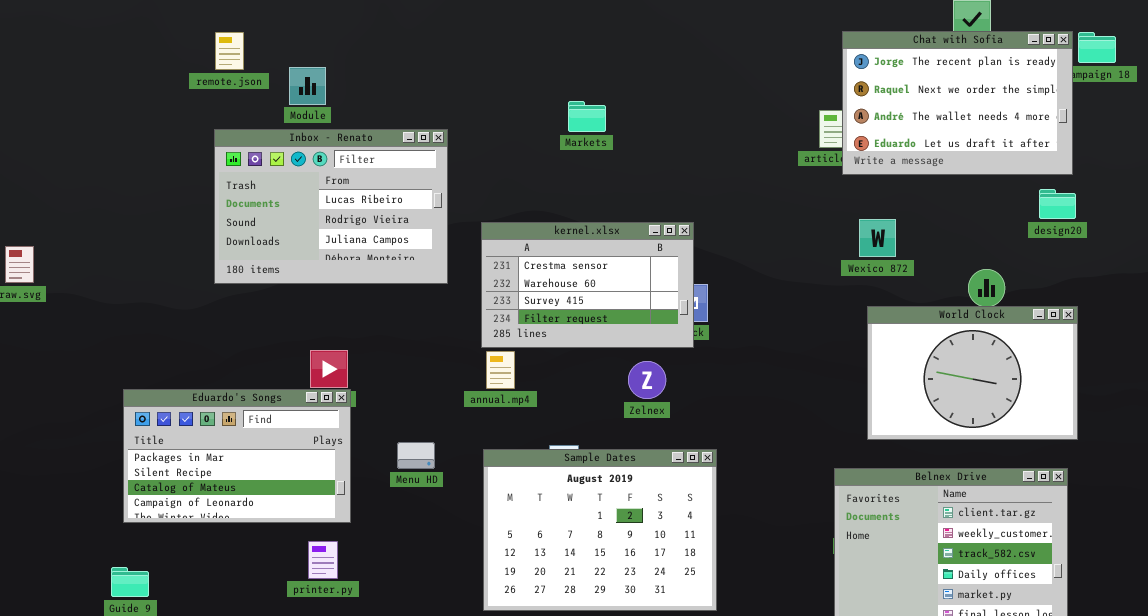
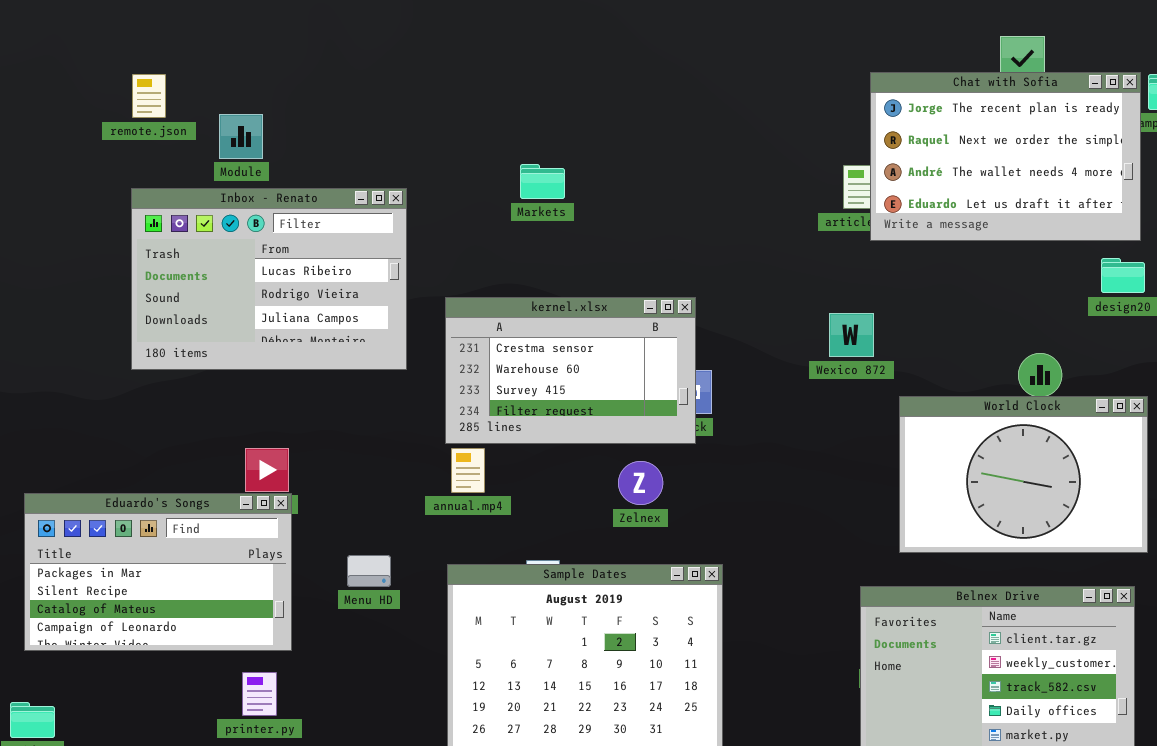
Markets: [568,101,606,132] -> [520,164,565,199], moved
Wexico 872: [859,219,896,257] -> [829,313,874,357], moved

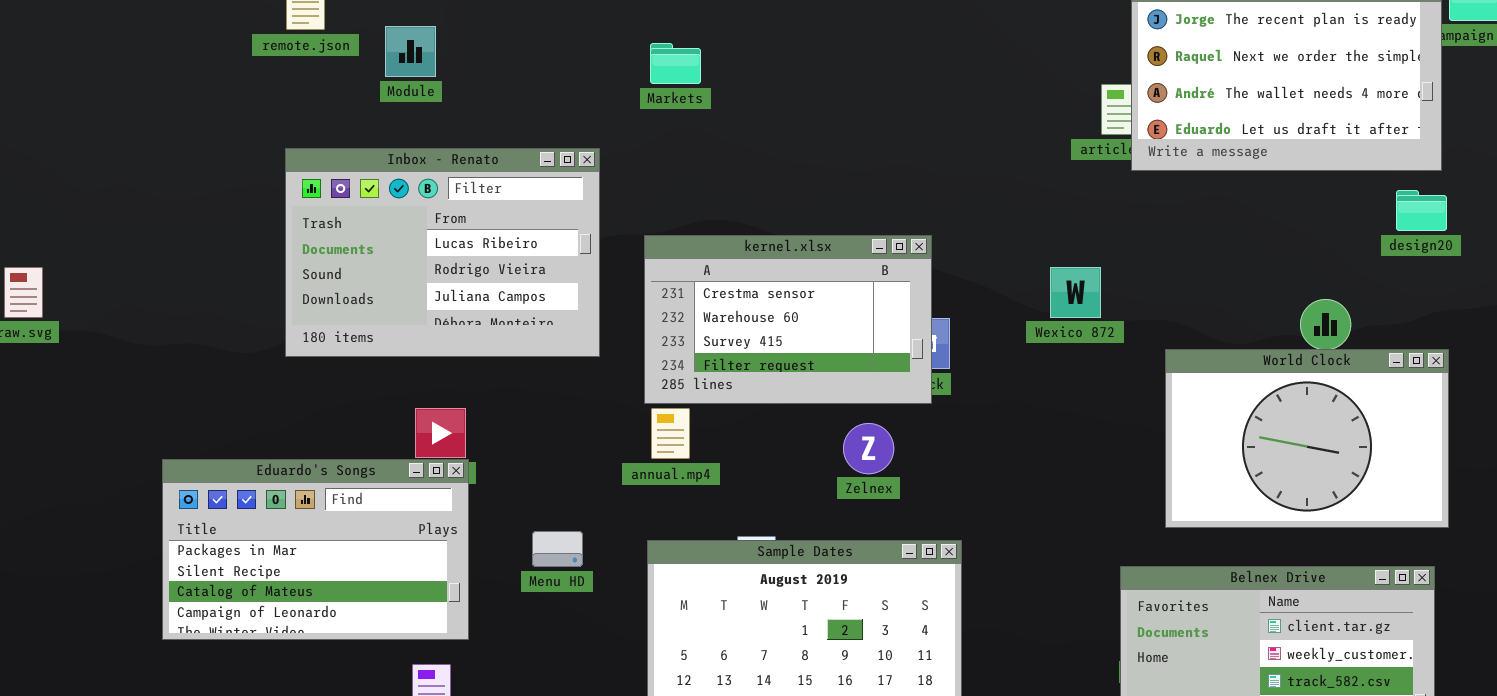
Markets: [520,164,565,199] -> [650,43,701,84], moved
Inbox - Renato: [131,188,407,370] -> [285,148,600,357], moved
Wexico 872: [829,313,874,357] -> [1050,267,1101,318], moved

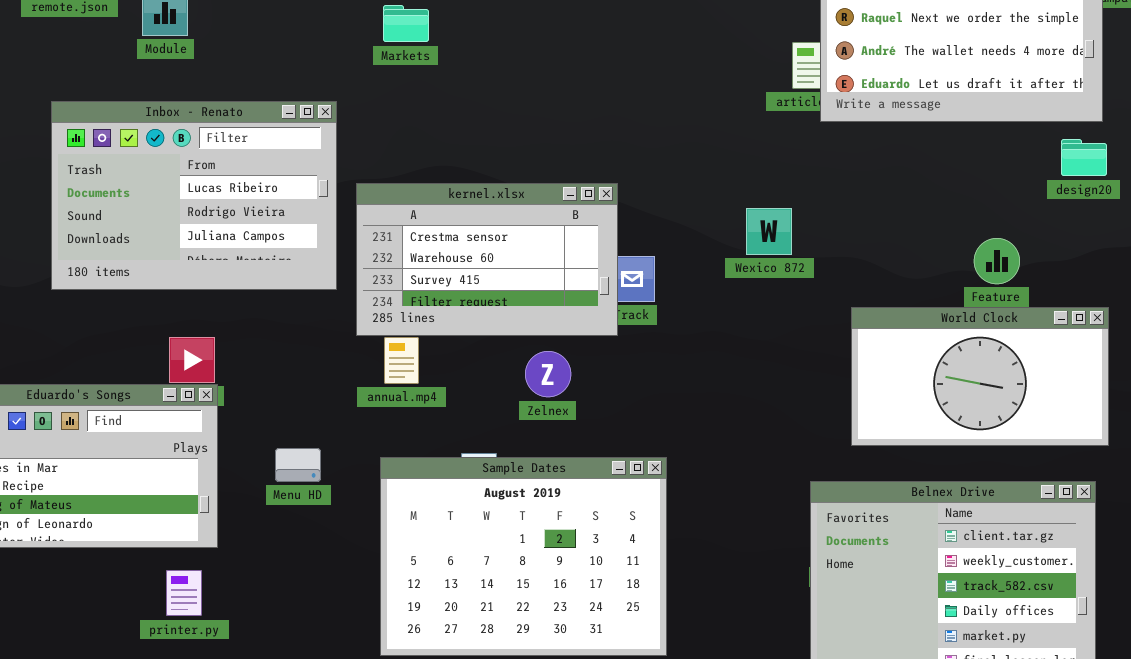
kernel.xlsx: [644,235,932,404] -> [356,183,618,336], moved
World Clock: [1165,349,1449,528] -> [851,307,1109,446], resized
Zelnex: [843,423,894,474] -> [525,351,571,397], moved

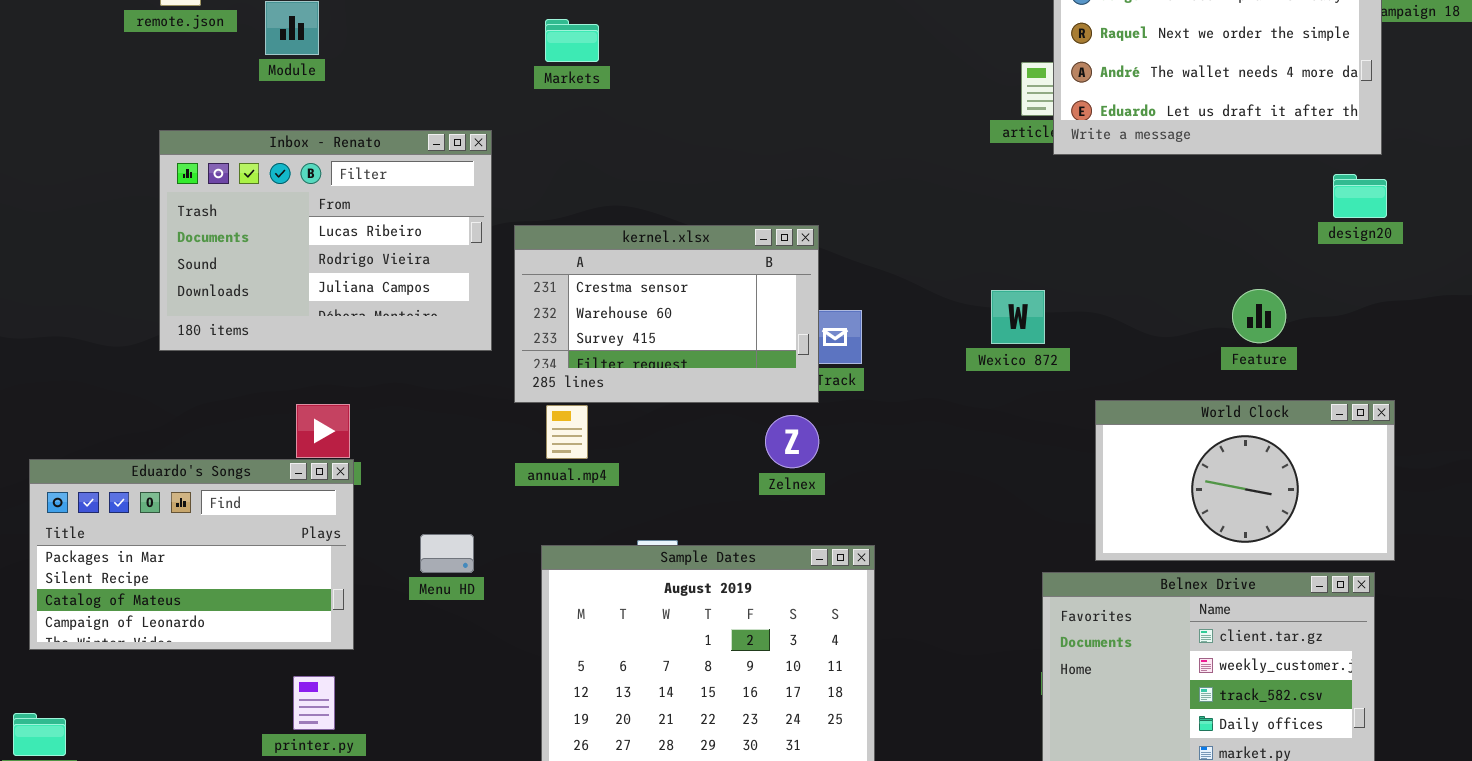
Wexico 872: [746,208,792,255] -> [991,290,1045,344], moved
World Clock: [851,307,1109,446] -> [1095,400,1395,561], moved
Zelnex: [525,351,571,397] -> [765,415,819,468], moved

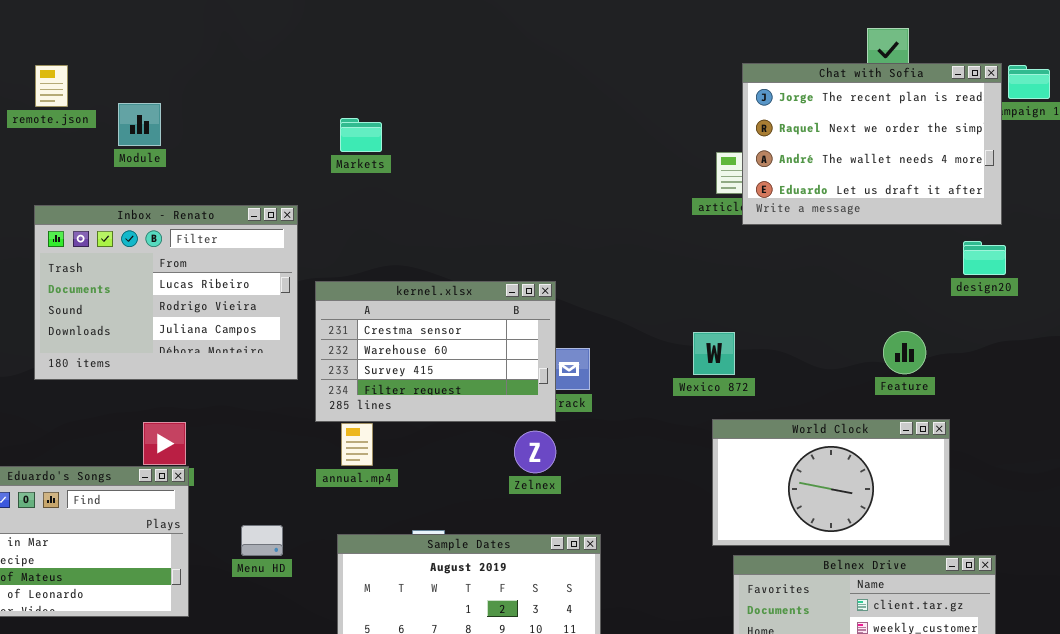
World Clock: [1095,400,1395,561] -> [712,419,950,546], moved

